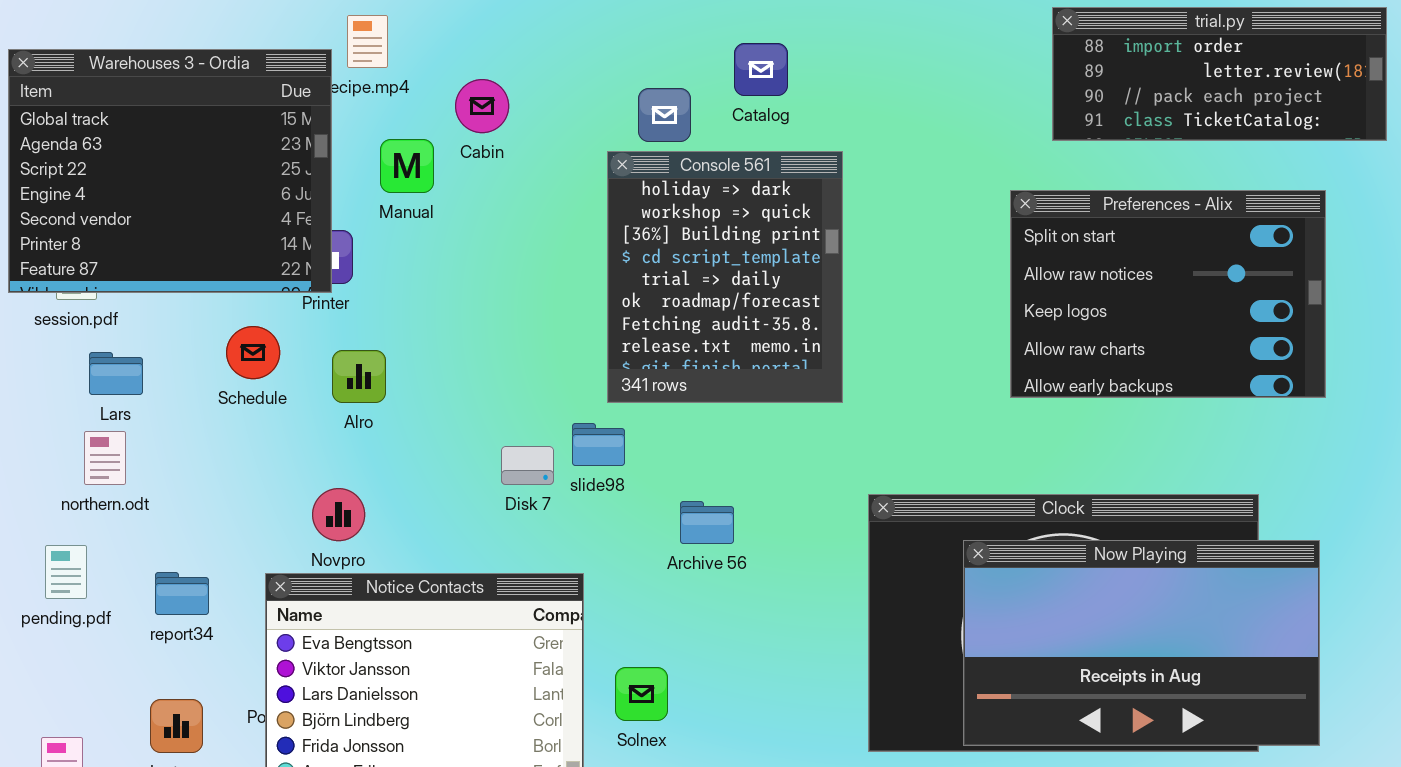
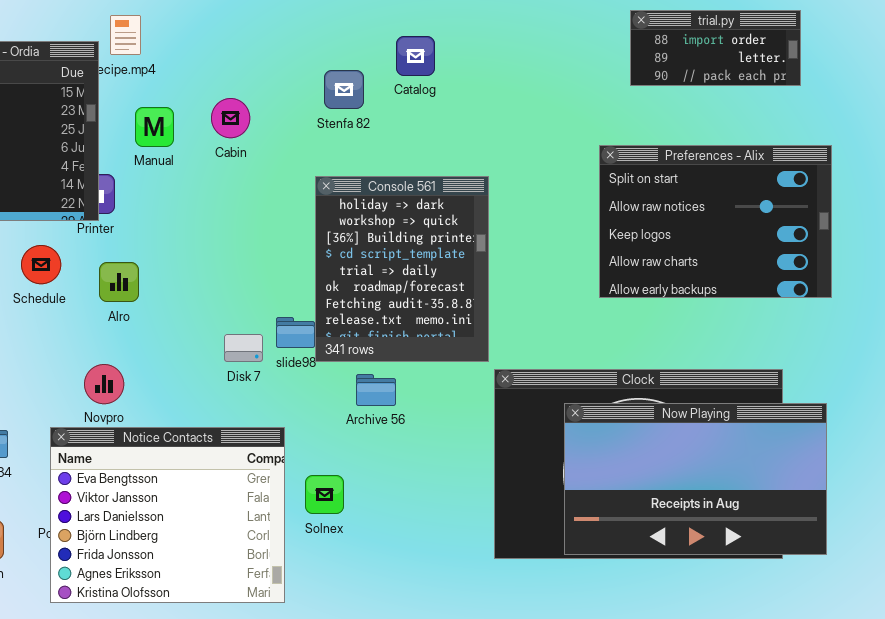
trial.py: [1052,7,1387,141] -> [630,10,801,86], resized
Cabin: [455,79,509,133] -> [211,98,250,138], moved
Console 561: [607,151,843,403] -> [315,176,489,362], moved
Solnex: [615,667,668,721] -> [305,475,344,514], moved

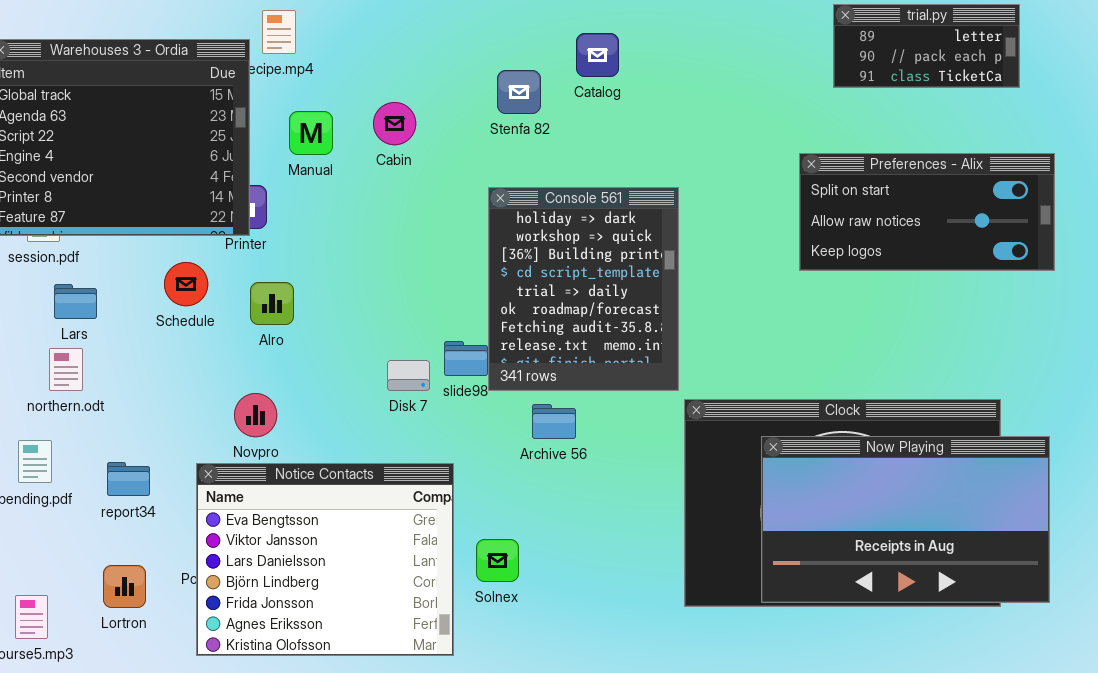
trial.py: [630,10,801,86] -> [833,4,1020,88], scrolled down 1 row
Preferences - Alix: [599,145,832,298] -> [799,153,1055,271], resized
Solnex: [305,475,344,514] -> [476,539,519,582], moved

